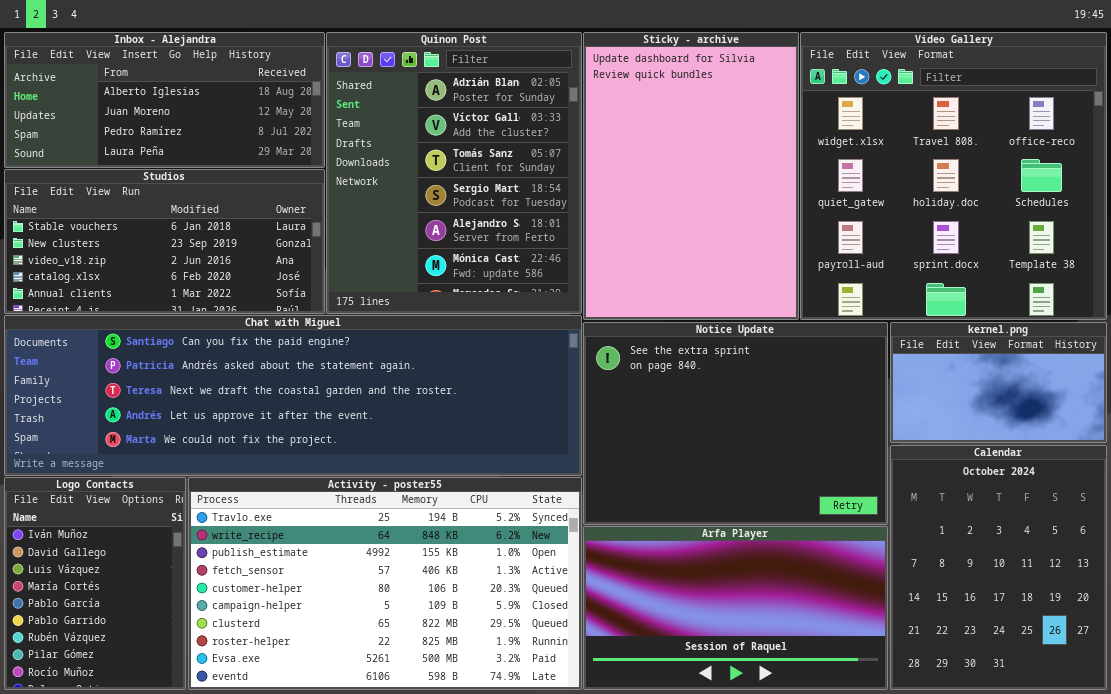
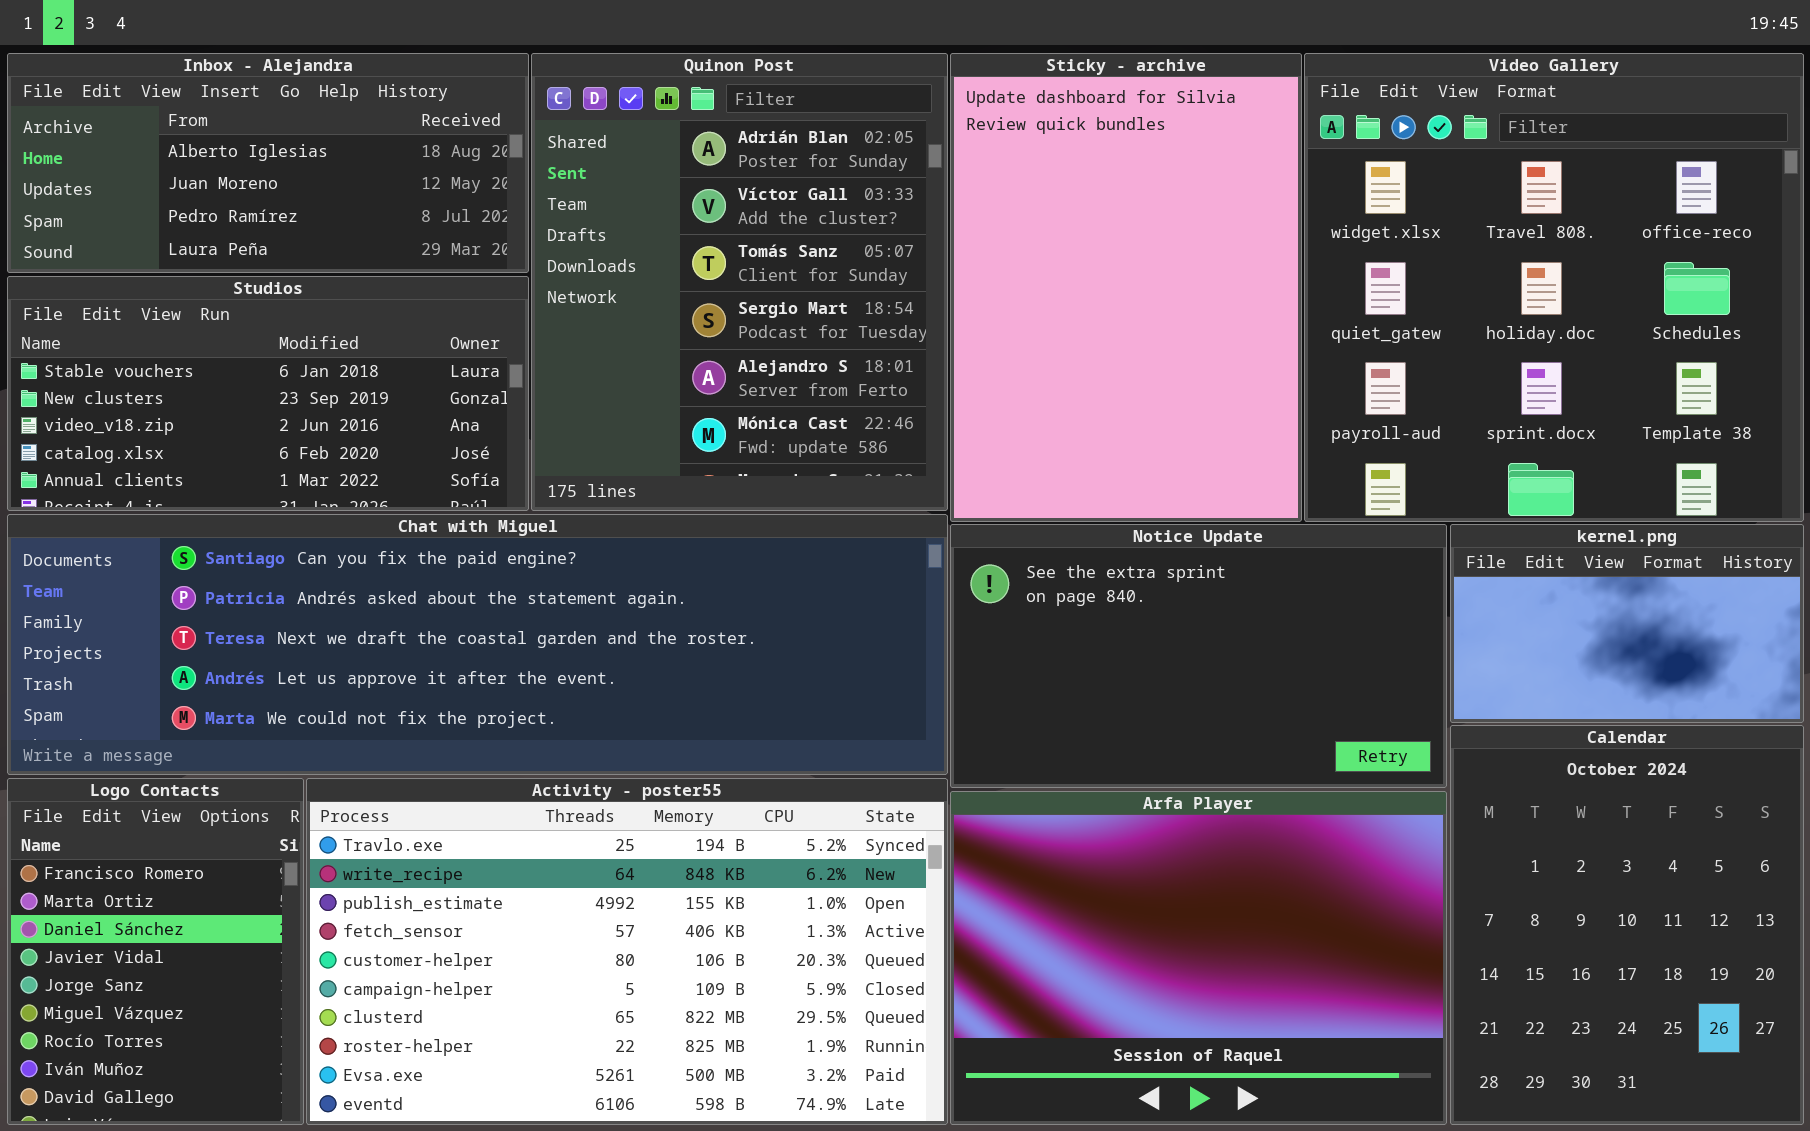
Notice Update: [583,322,888,525] -> [950,524,1447,788], resized
Logo Contacts: [4,477,186,690] -> [7,778,304,1125], scrolled up 7 rows
Arfa Player: [583,526,888,690] -> [950,791,1447,1125], resized

